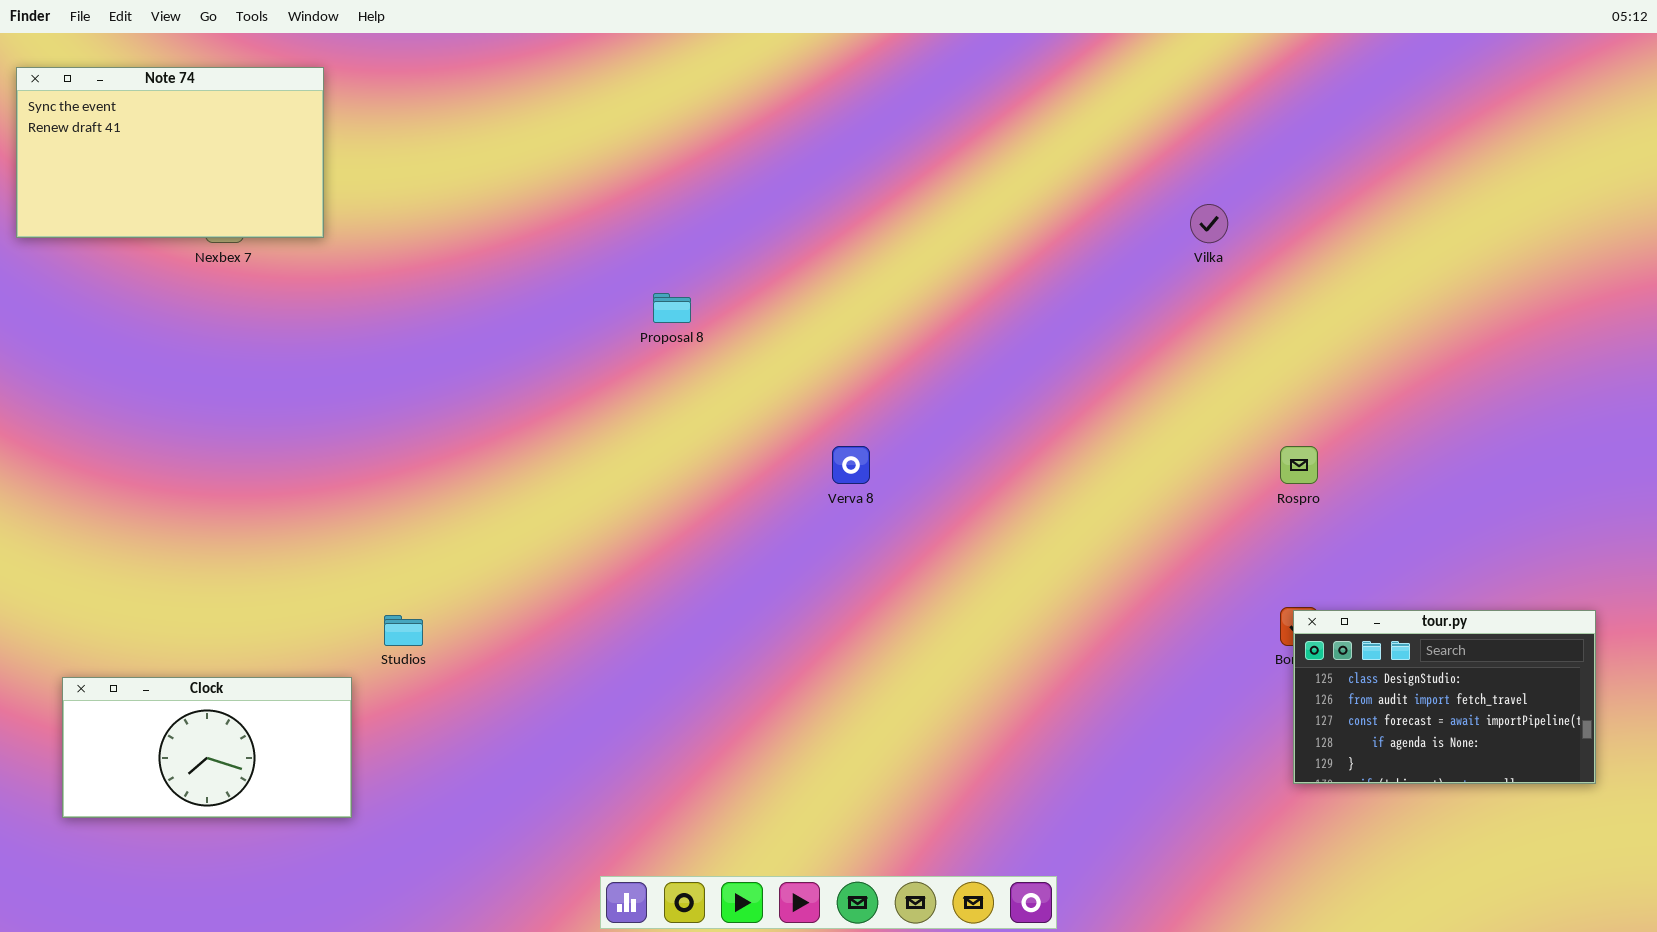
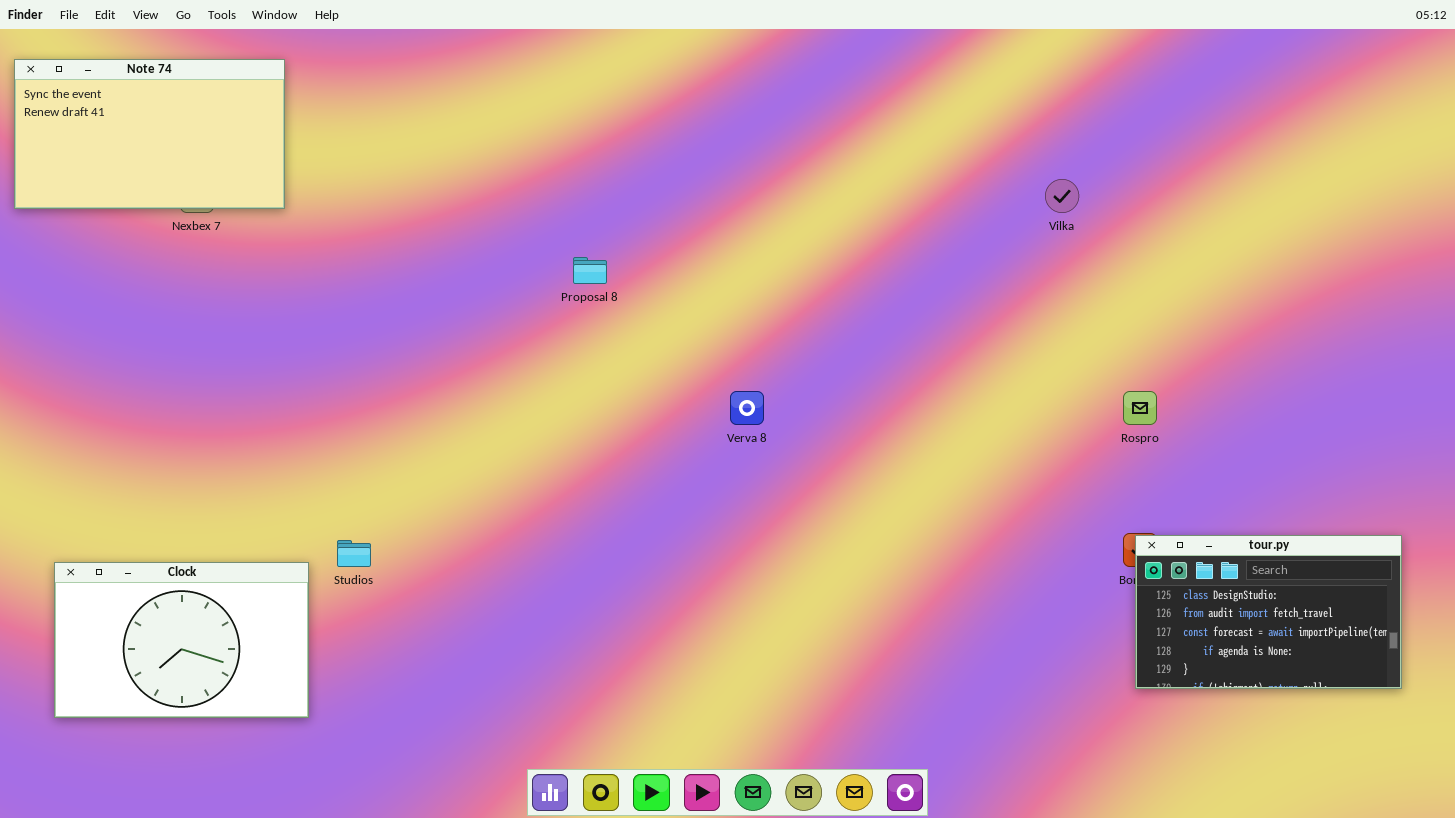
Clock: [62,677,352,818] -> [54,562,309,718], resized

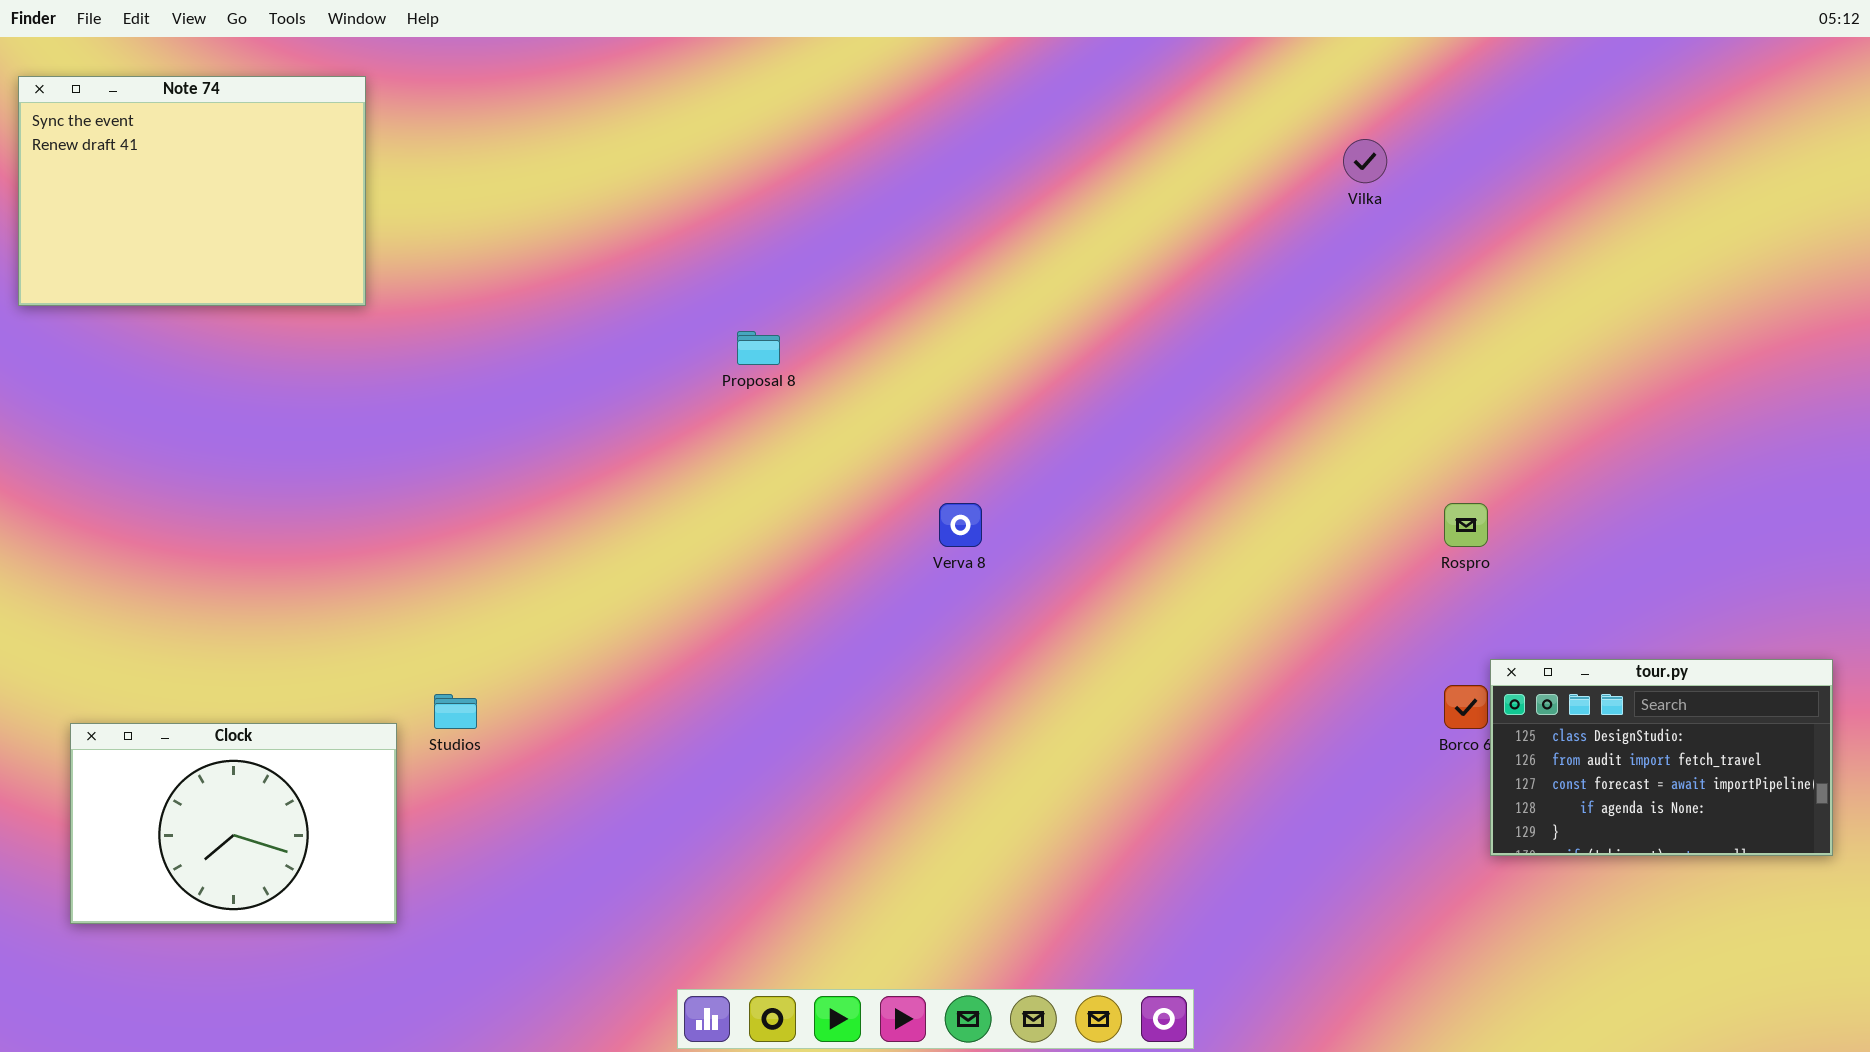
Note 74: [14,59,285,209] -> [18,76,366,306], resized
Vilka: [1045,179,1079,213] -> [1343,139,1387,183], moved
tour.py: [1135,535,1402,689] -> [1490,659,1833,856], moved

